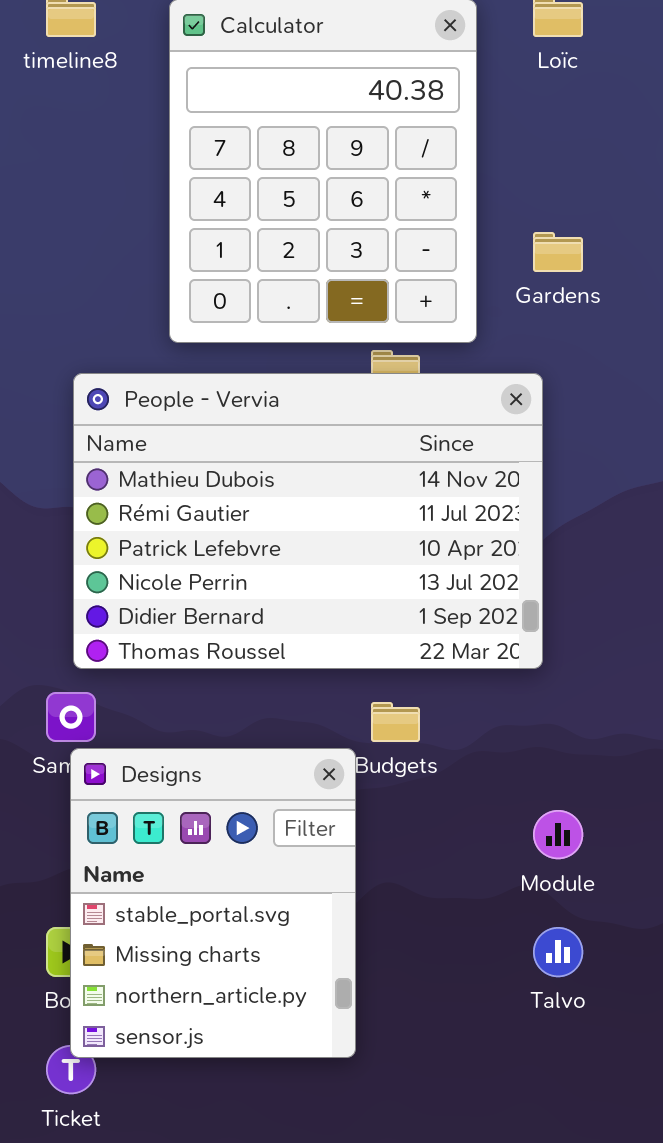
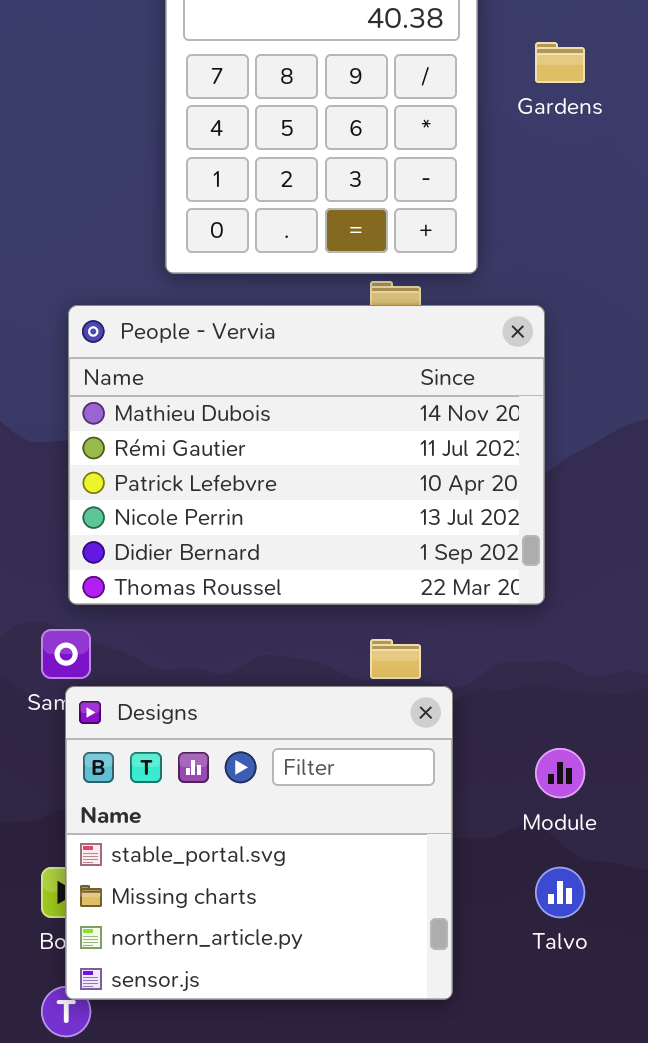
Gardens: [533,232,583,272] -> [535,42,585,83], moved
Designs: [70,748,356,1058] -> [65,686,453,1000], resized

